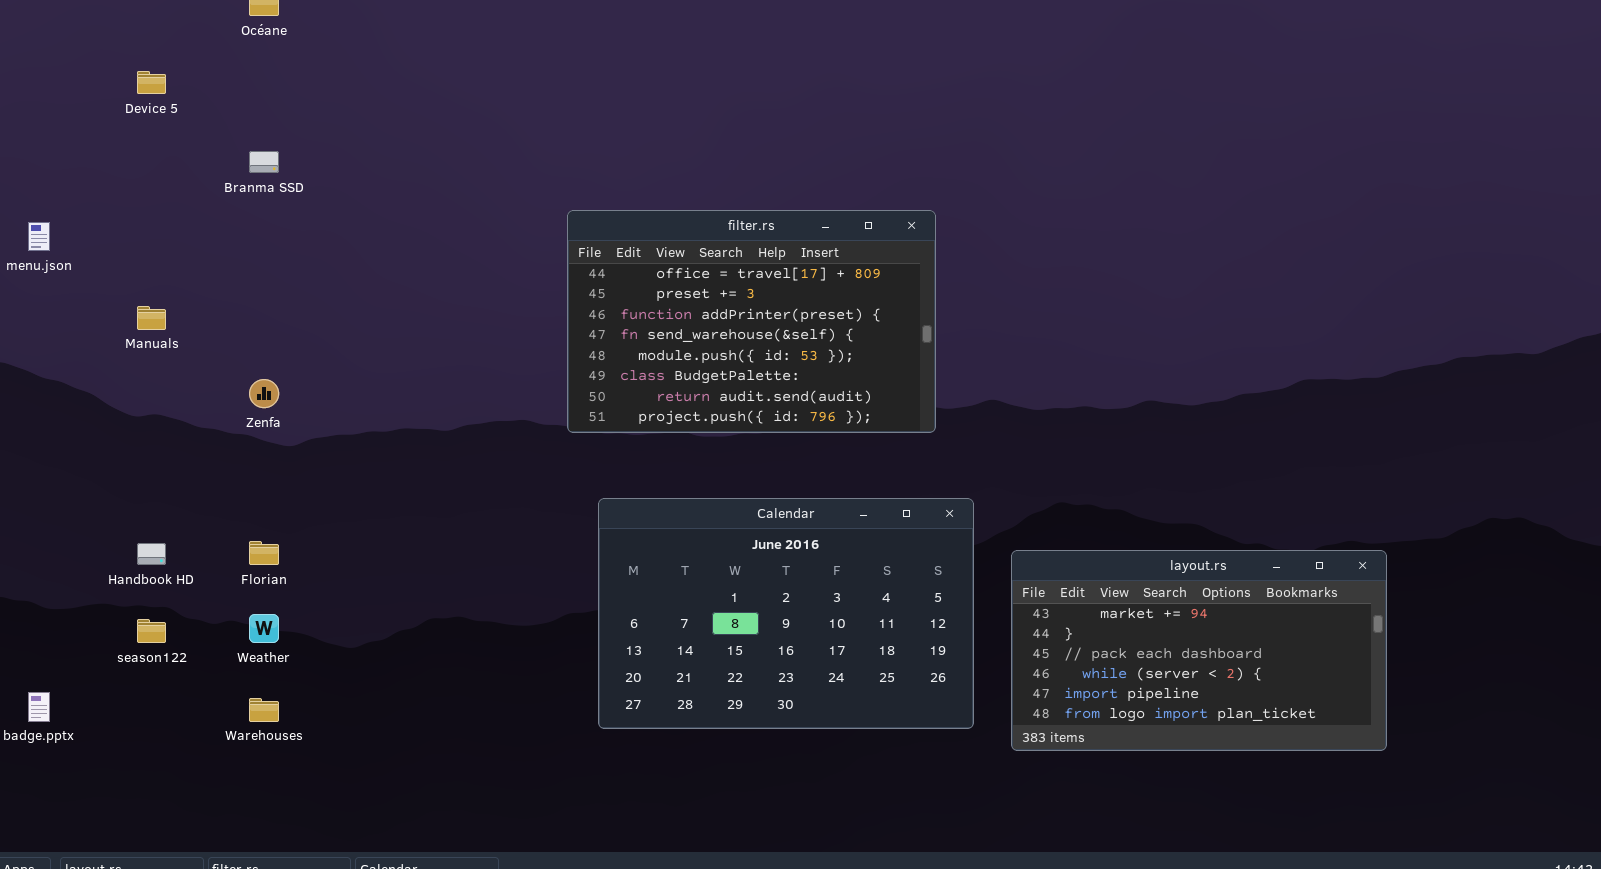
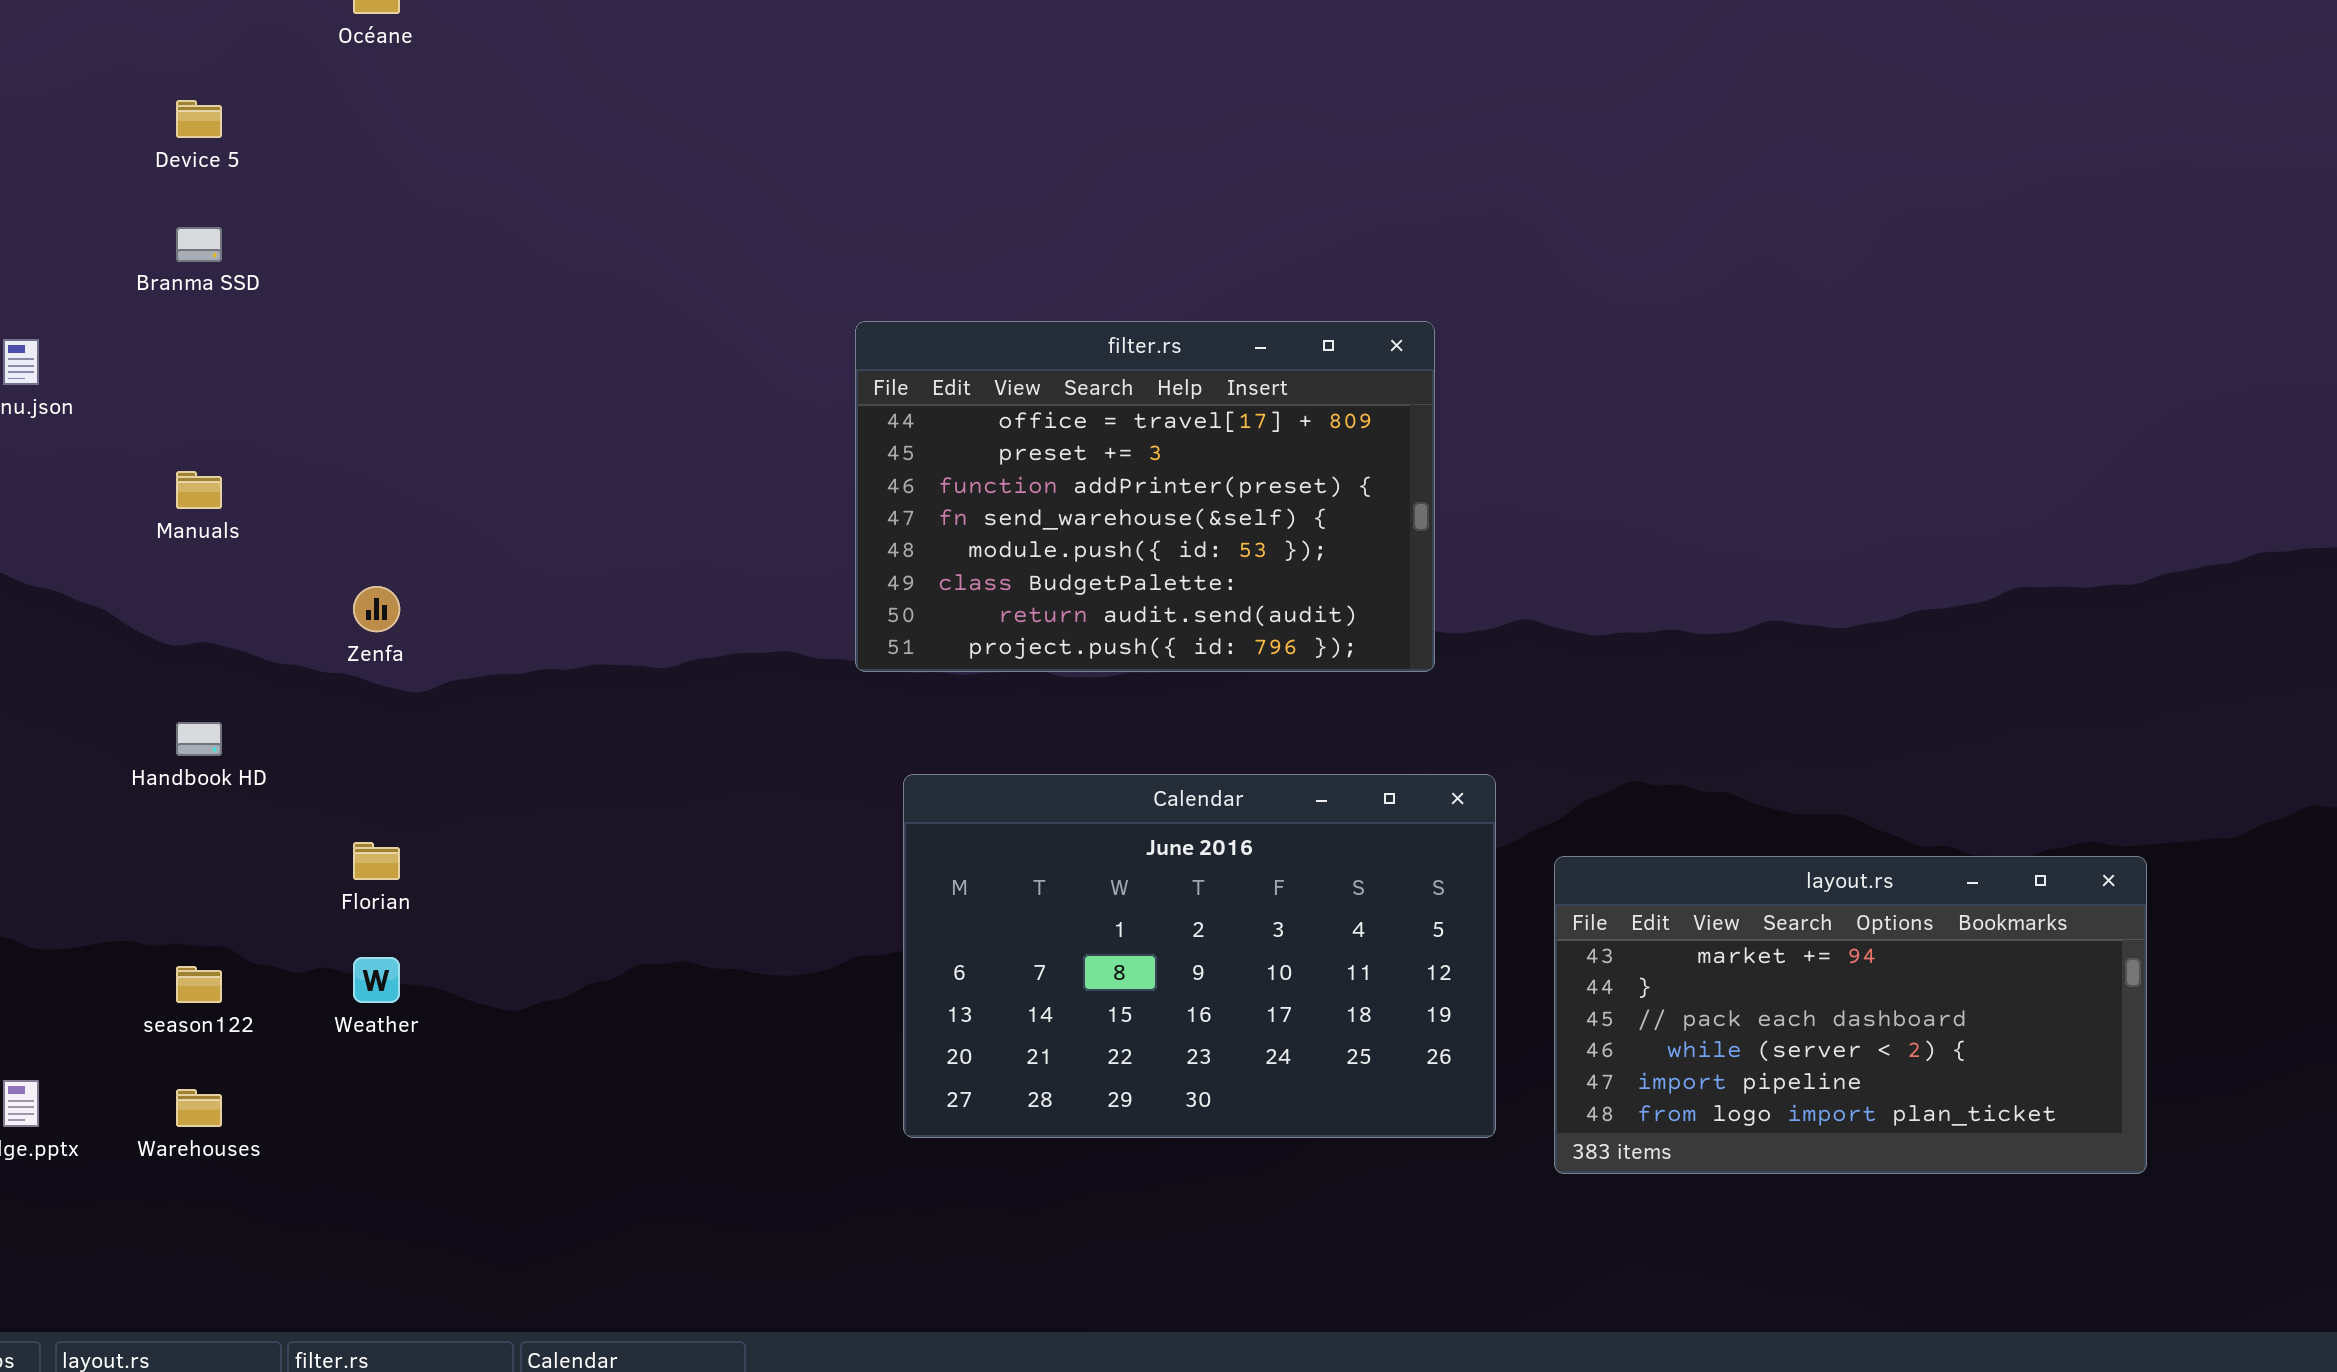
Branma SSD: [249,151,279,173] -> [176,227,222,262], moved
Handbook HD: [137,543,166,565] -> [176,722,222,756], moved
Warehouses: [249,698,279,722] -> [176,1089,222,1127], moved

